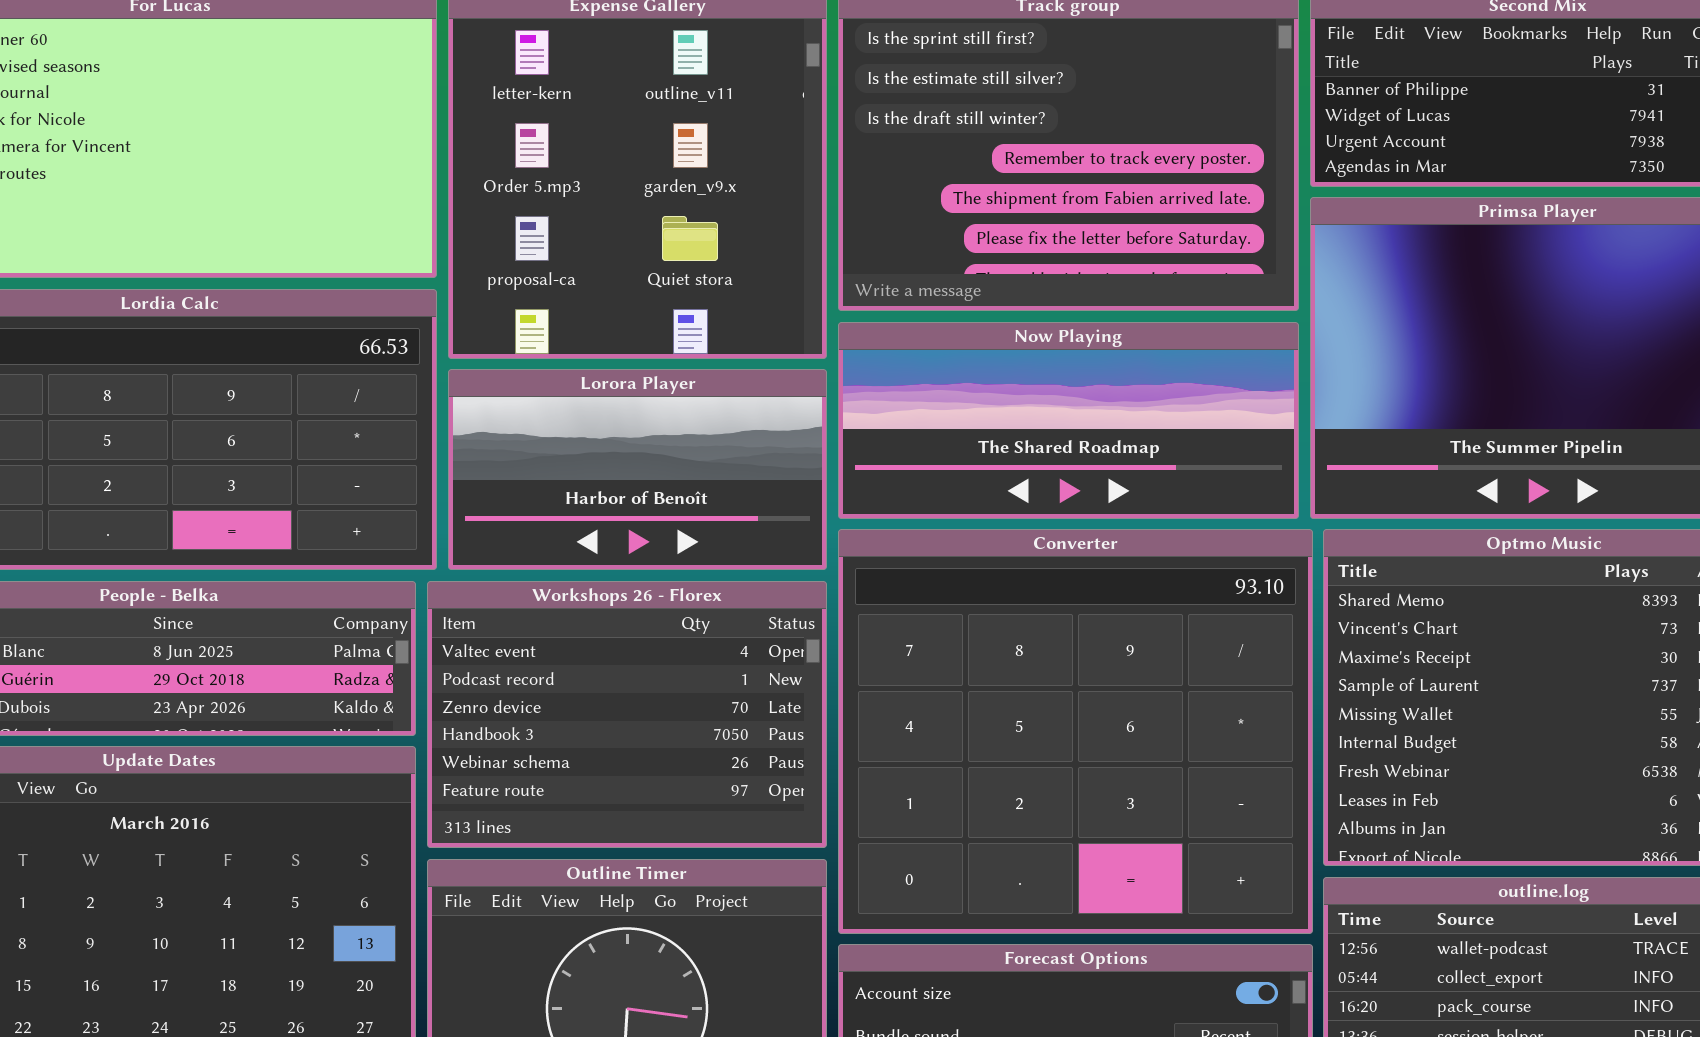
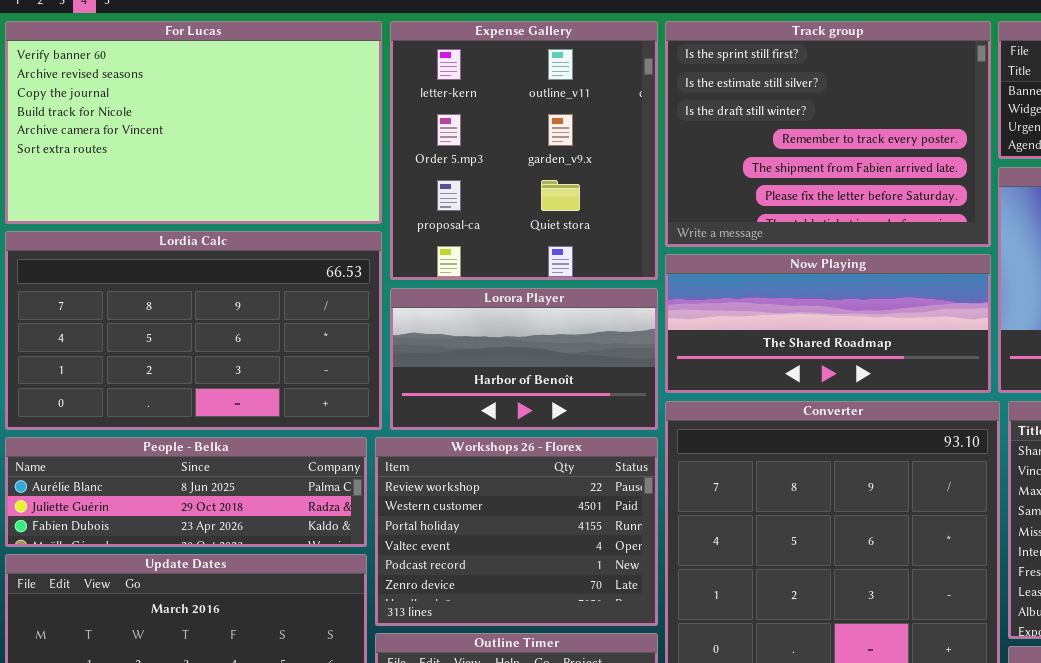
Workshops 26 - Florex: [427,581,827,848] -> [375,437,658,626], scrolled up 3 rows

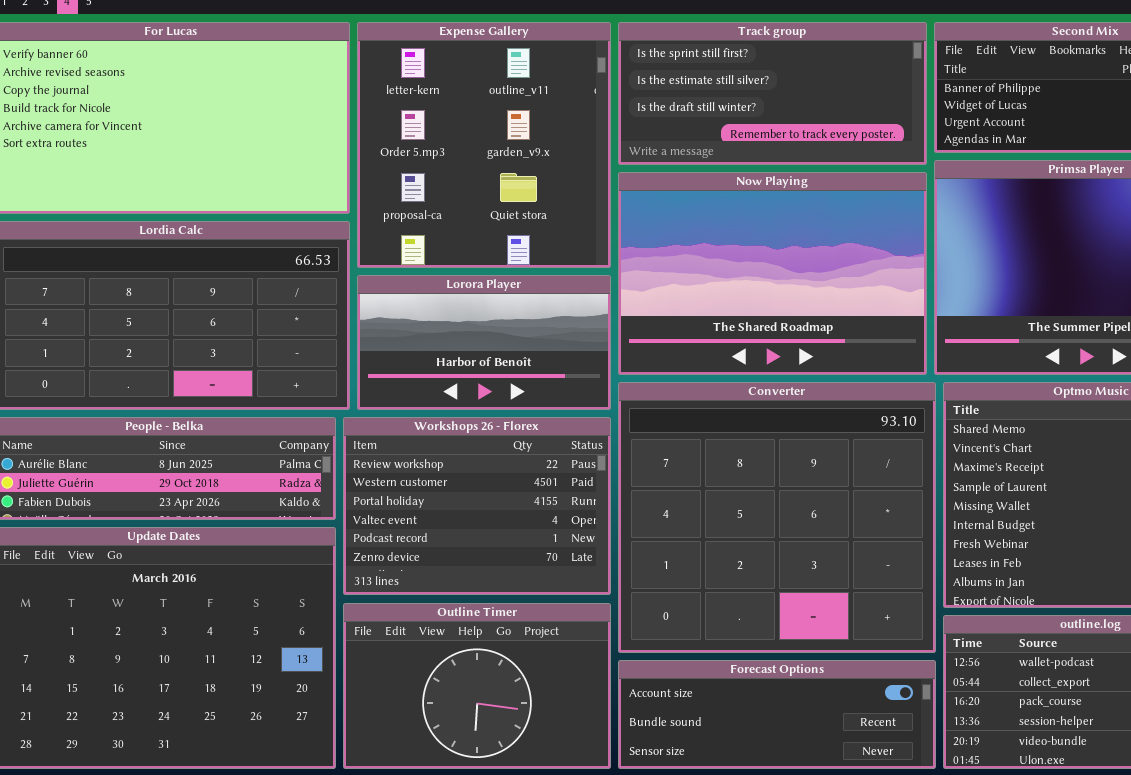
Track group: [665,21,991,247] -> [618,22,927,165], resized
Now Playing: [665,254,991,393] -> [618,172,927,375], resized

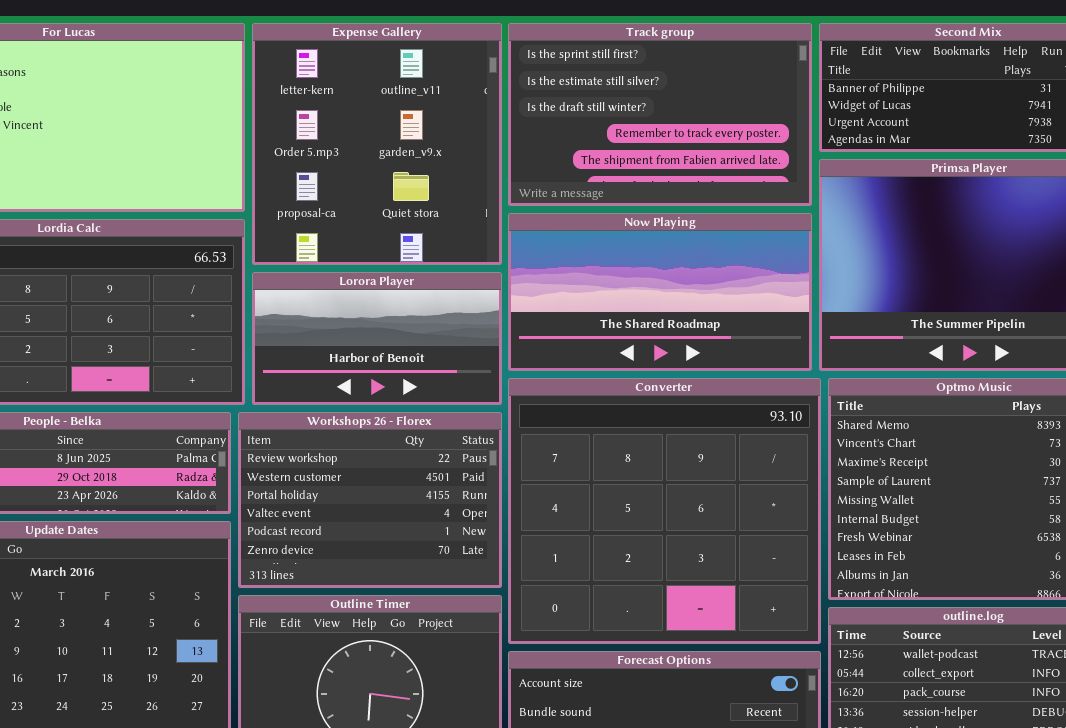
Track group: [618,22,927,165] -> [508,23,812,206], resized
Now Playing: [618,172,927,375] -> [508,213,812,371], resized

